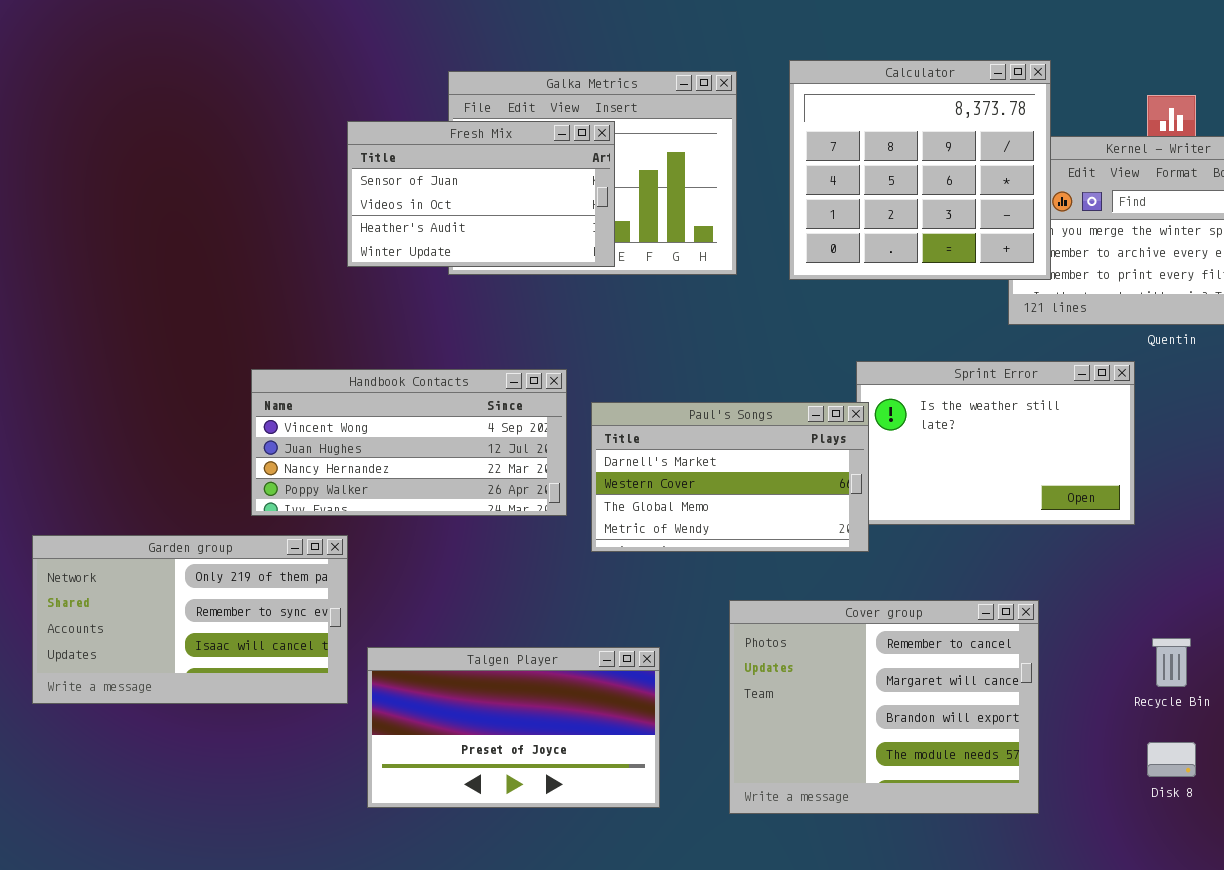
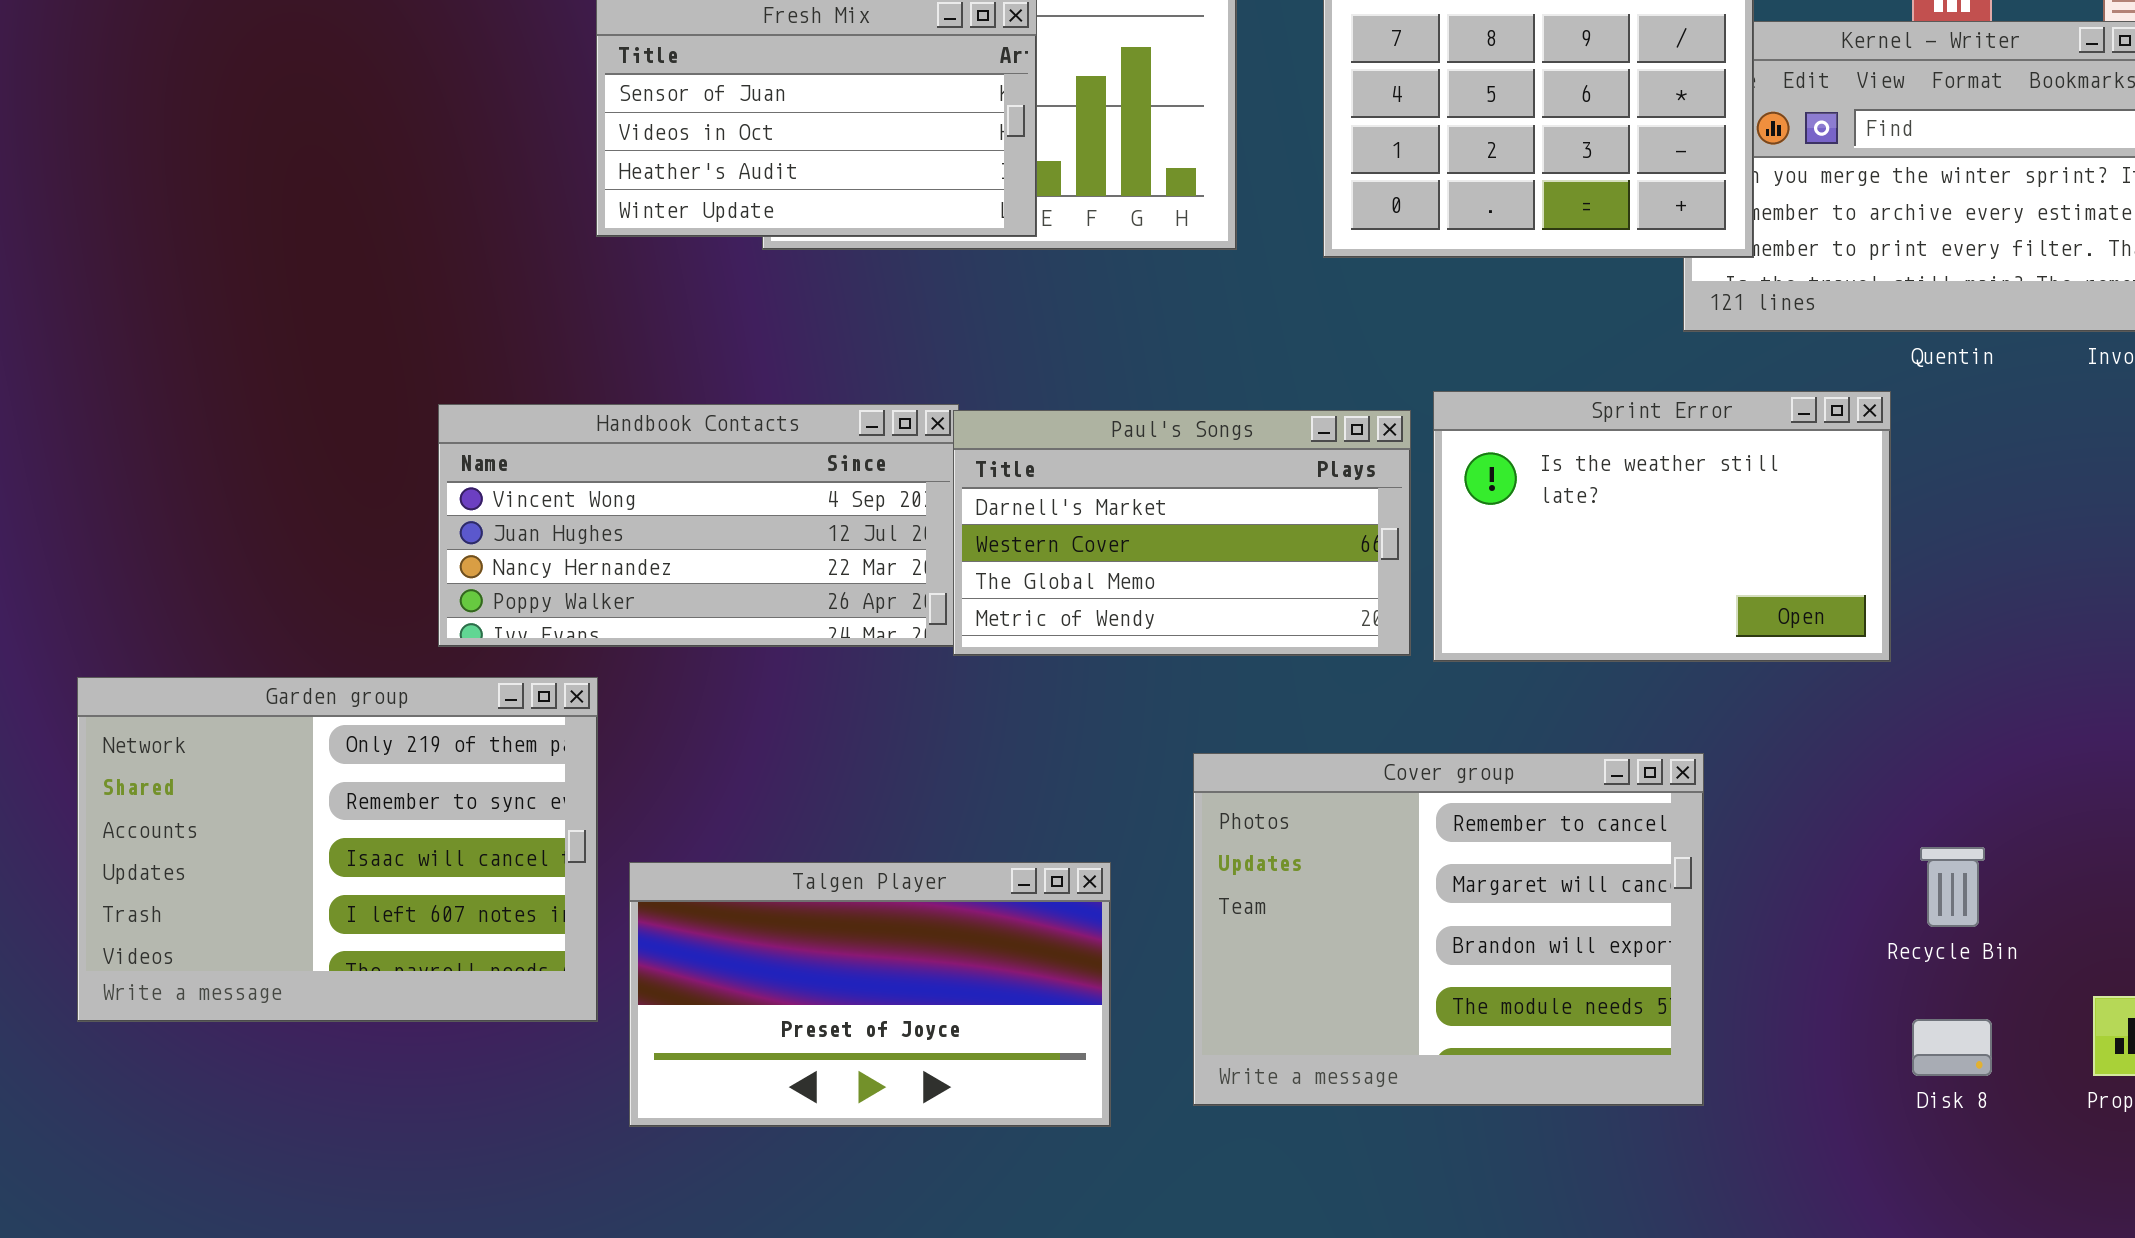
Paul's Songs: [591,402,869,552] -> [953,410,1411,656], moved
Garden group: [32,535,348,704] -> [77,677,598,1022], resized
Cover group: [729,600,1039,814] -> [1193,753,1704,1106], moved

